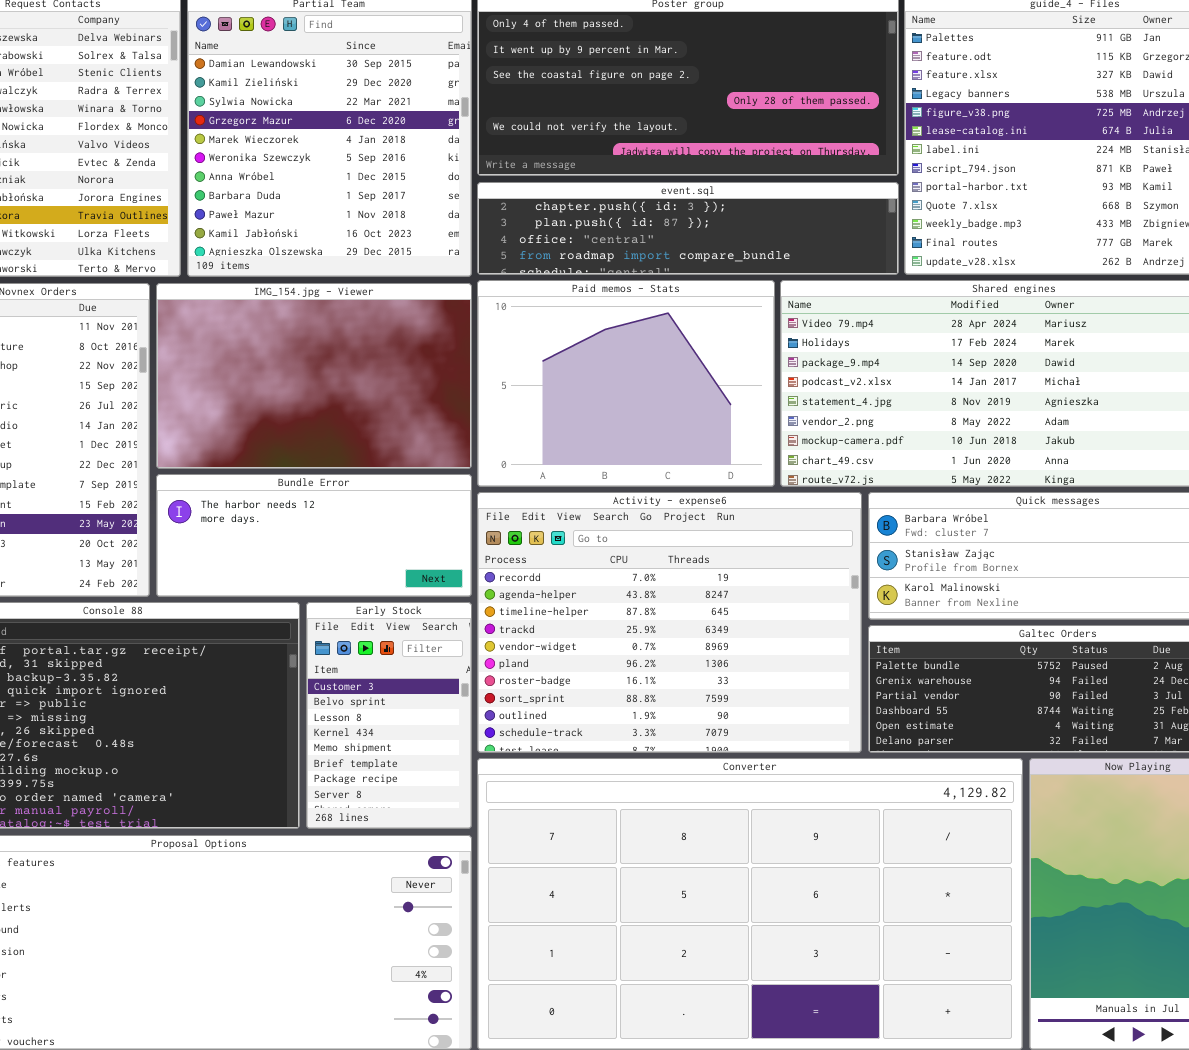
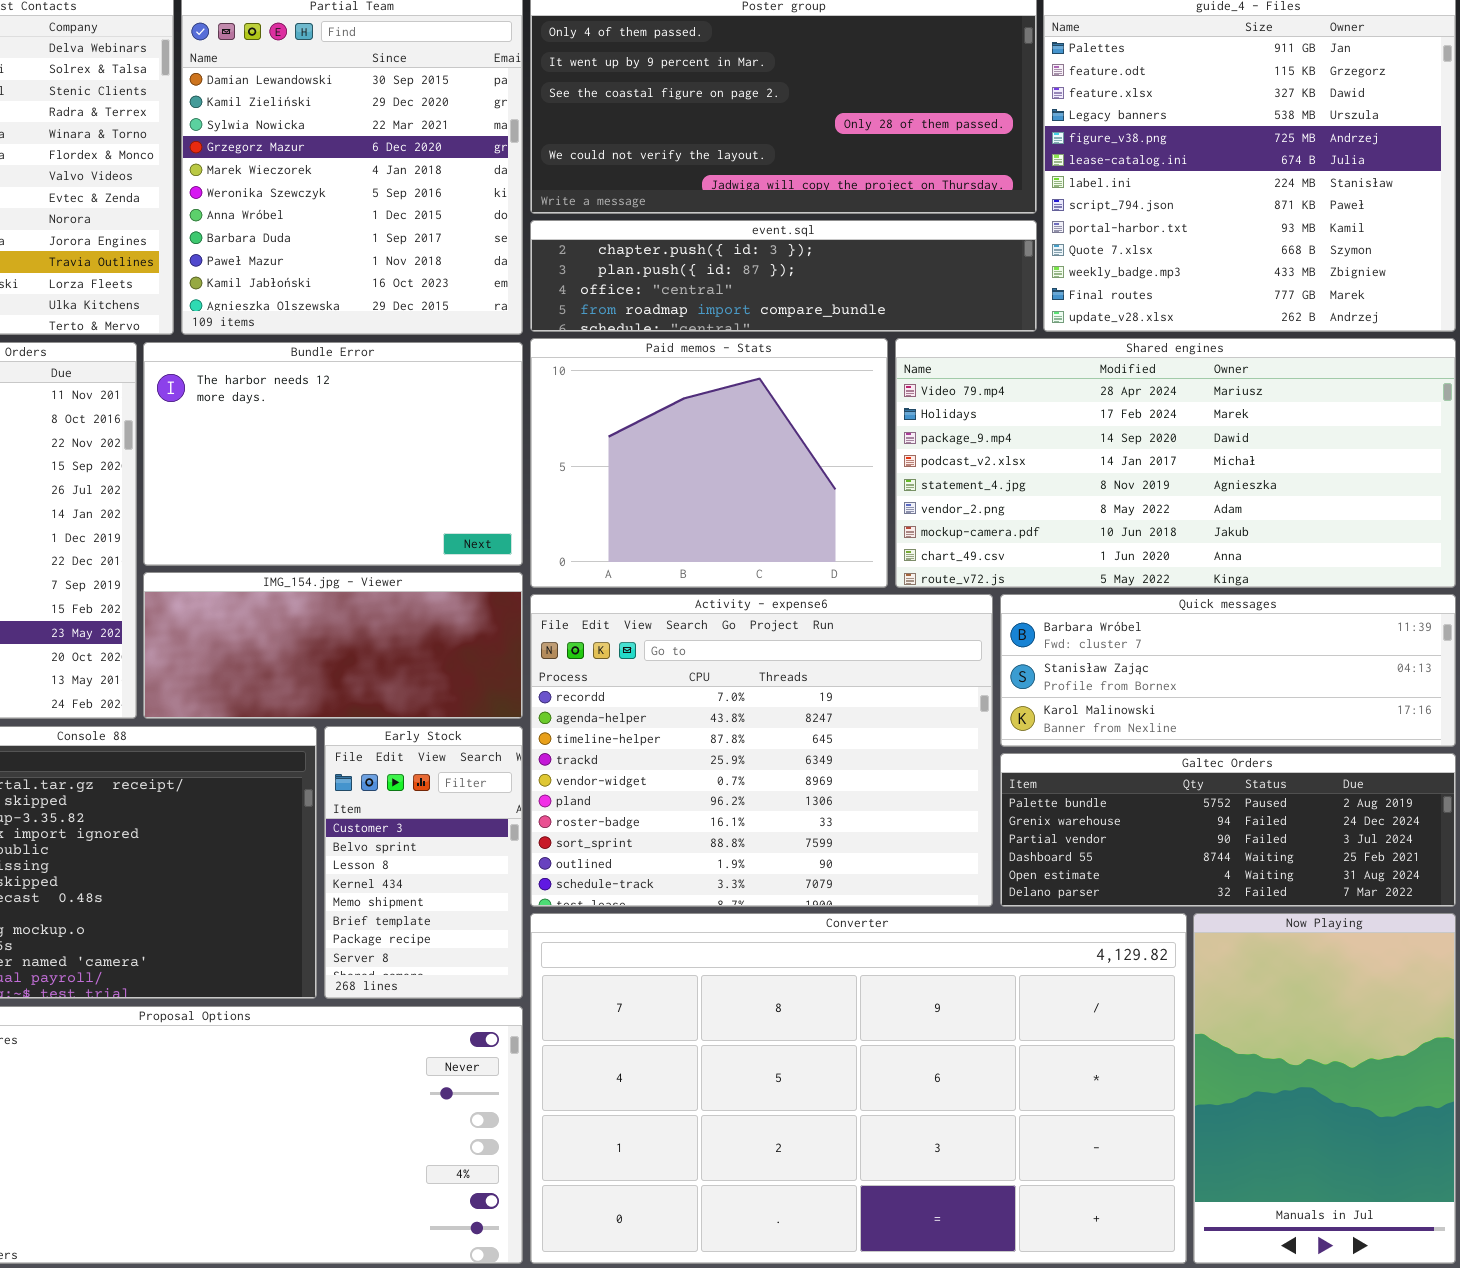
IMG_154.jpg - Viewer: [156,283,472,469] -> [143,572,523,719], moved, resized
Bundle Error: [156,474,472,597] -> [143,342,523,566], moved, resized

